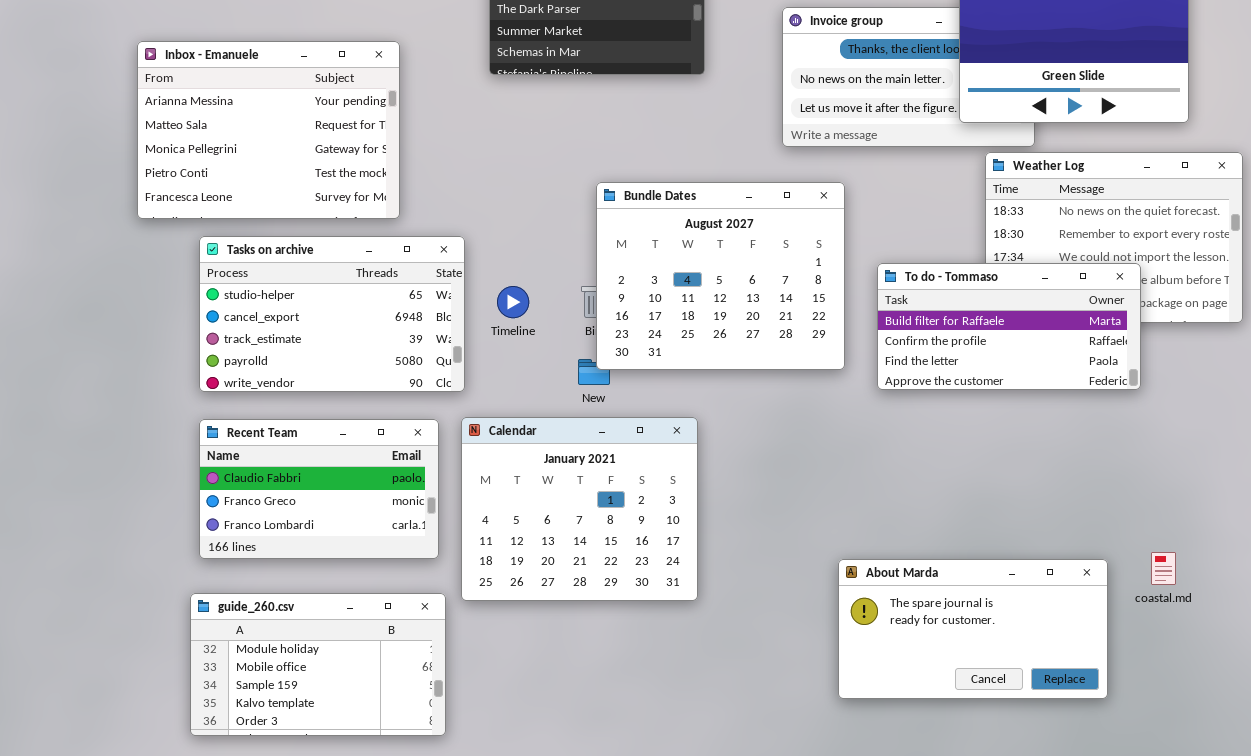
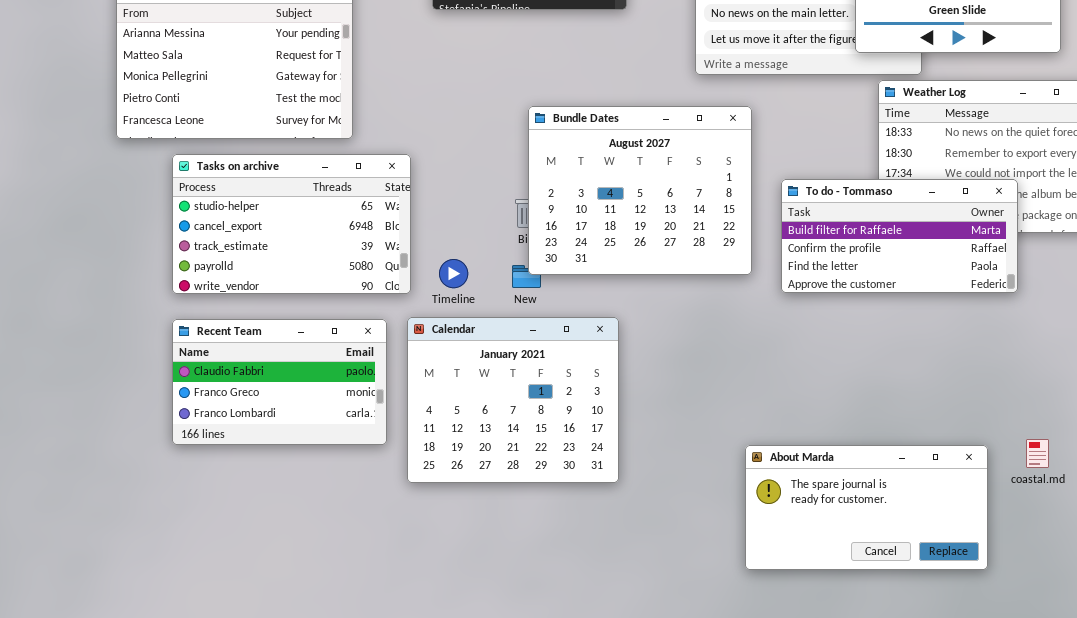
Timeline: [497,286,529,318] -> [439,259,468,288], moved
guide_260.csv: [190,593,446,736] -> none, closed

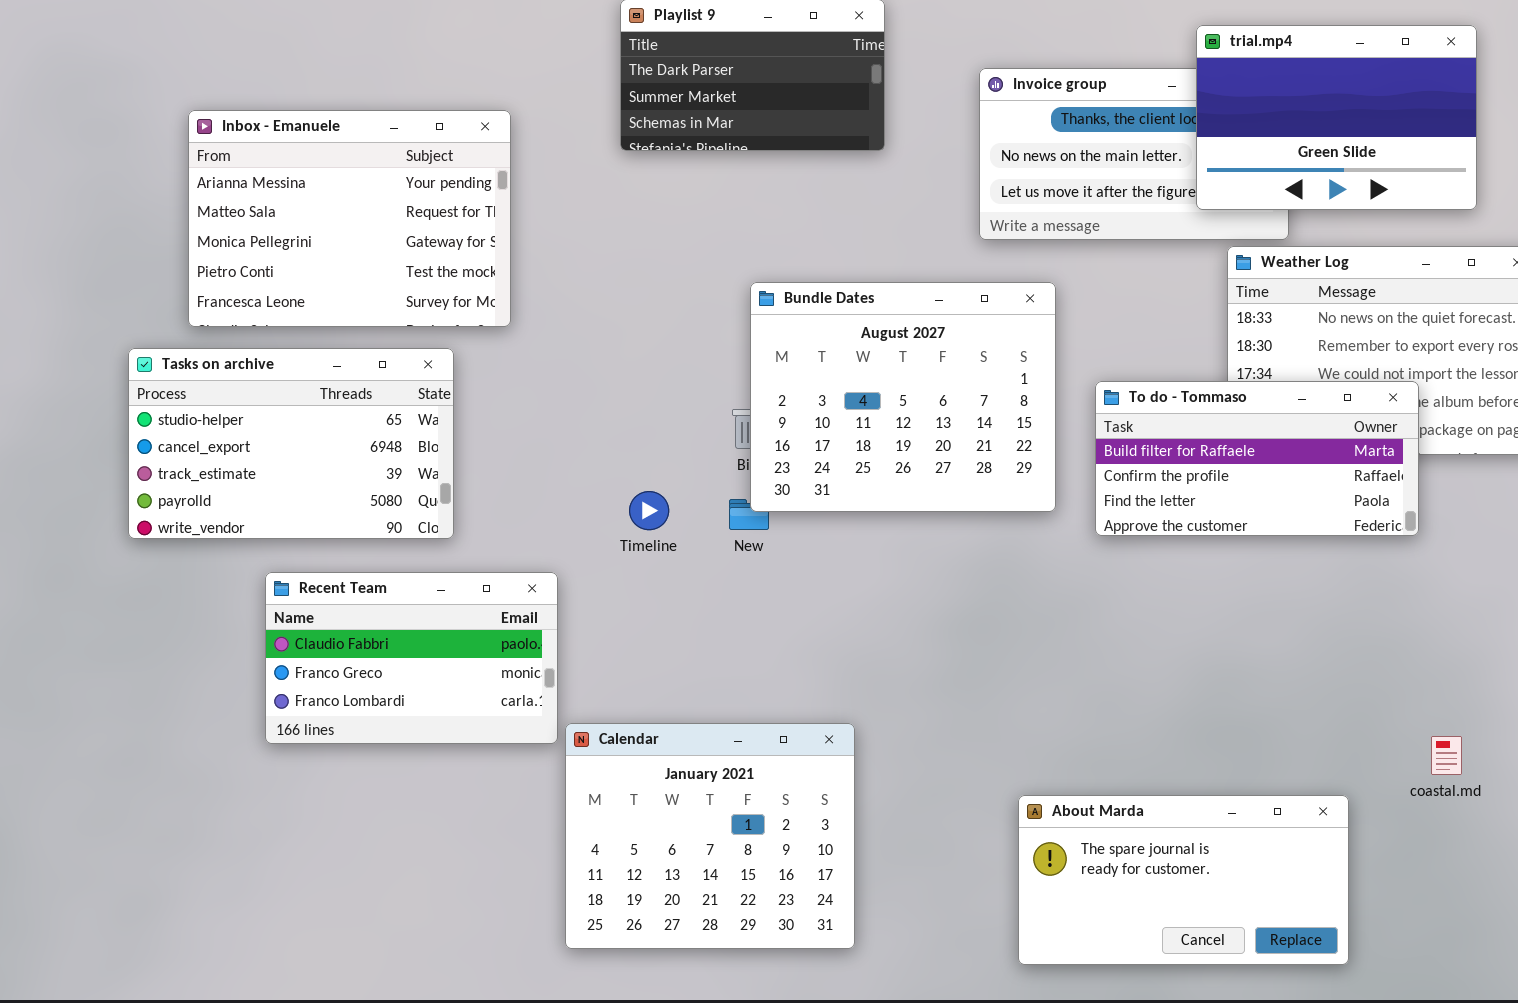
Tasks on archive: [172,154,411,294] -> [128,348,454,539], moved
Calendar: [407,317,619,483] -> [565,723,855,949], moved
About Marda: [745,445,988,570] -> [1018,795,1349,965], moved

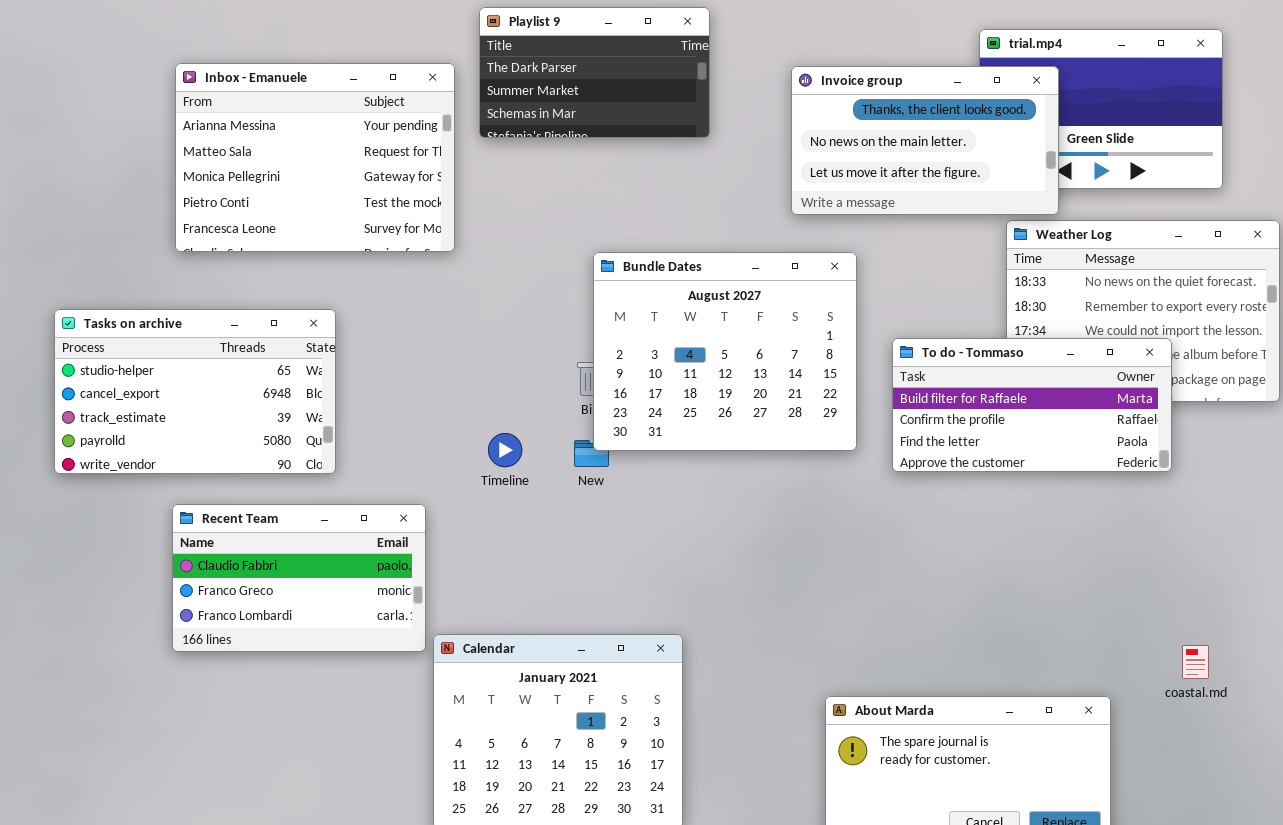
Invoice group: [979,68,1289,240] -> [791,66,1059,215], raised
Inbox - Emanuele: [188,110,511,327] -> [175,63,455,252], moved

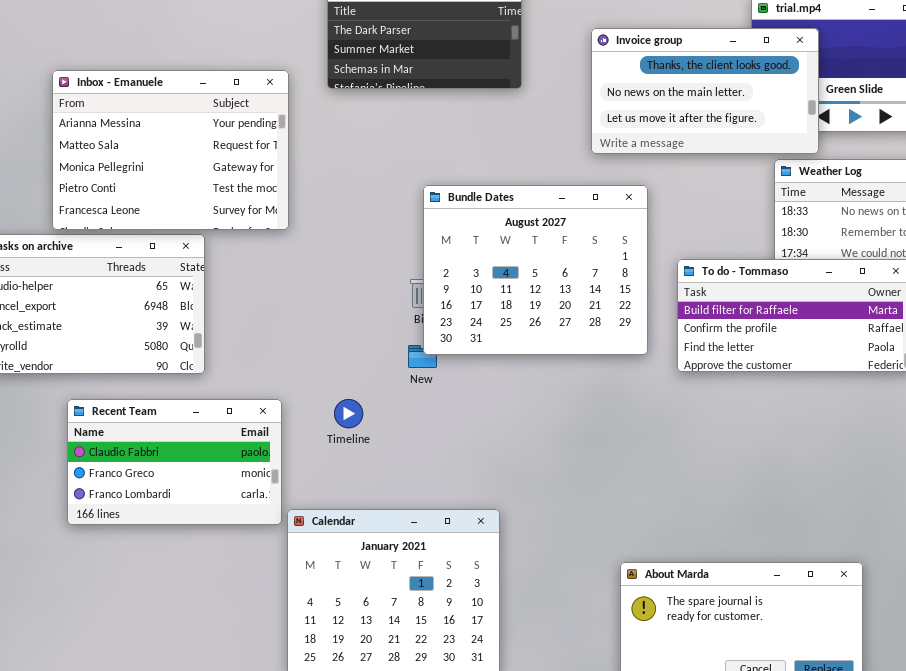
Inbox - Emanuele: [175,63,455,252] -> [52,70,289,230], moved
Timeline: [488,433,522,467] -> [334,399,363,428], moved

